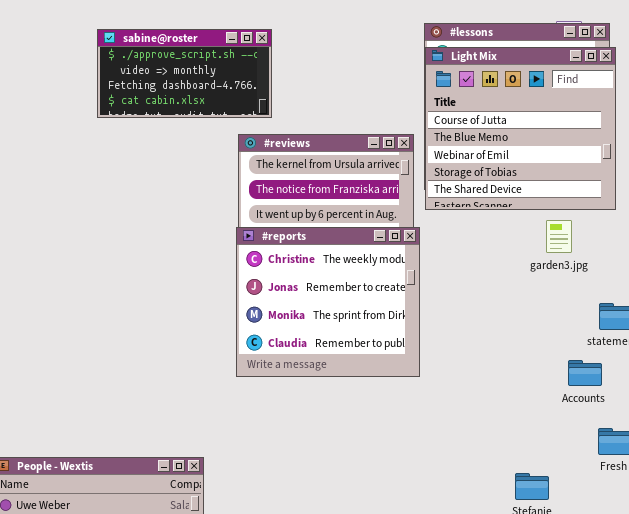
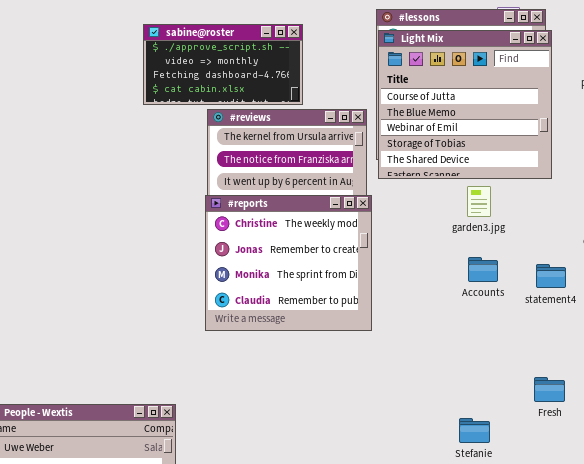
sabine@roster: [97,29,272,118] -> [143,24,303,105], moved
garden3.jpg: [546,220,572,253] -> [467,186,491,217], moved
Accounts: [568,360,602,386] -> [468,257,498,282], moved

